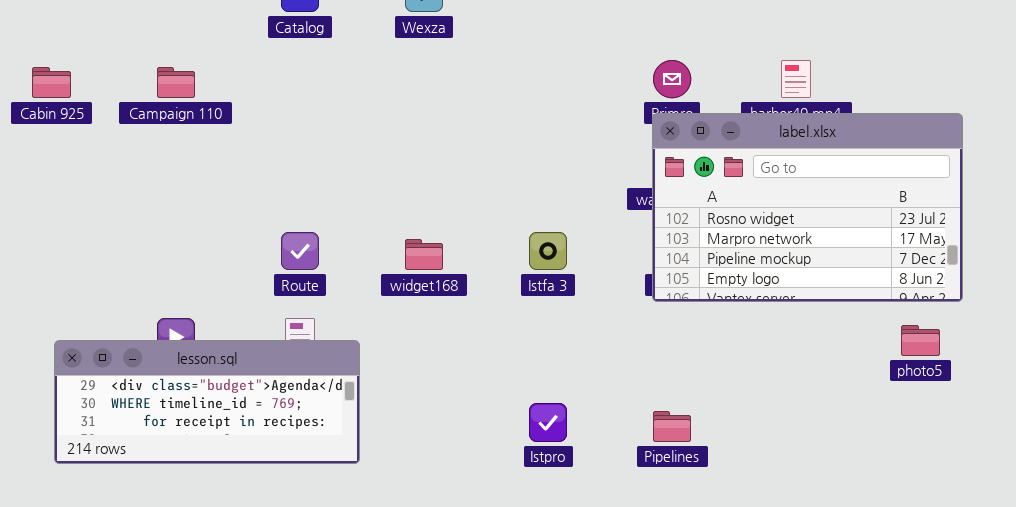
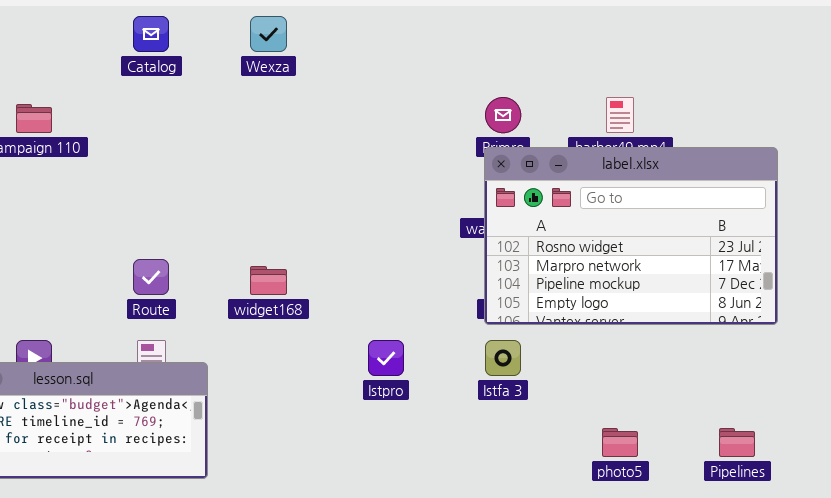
Istfa 3: [529,232,567,270] -> [485,340,521,376], moved
photo5: [901,325,940,356] -> [602,428,638,457], moved
Istpro: [529,403,567,442] -> [368,340,404,376], moved
Pipelines: [653,411,691,442] -> [719,428,755,457], moved

